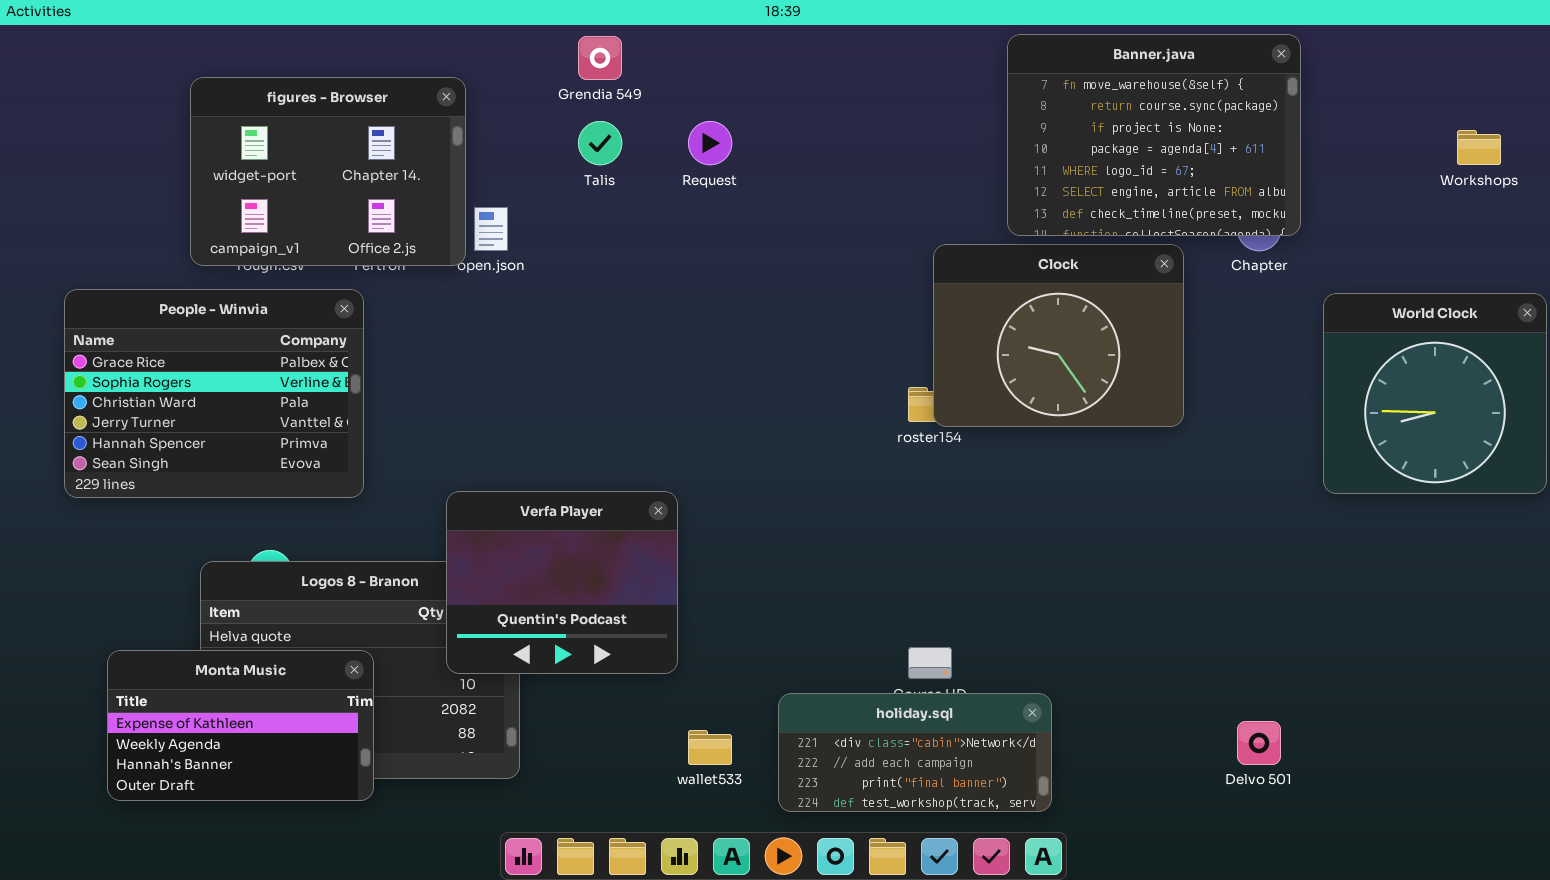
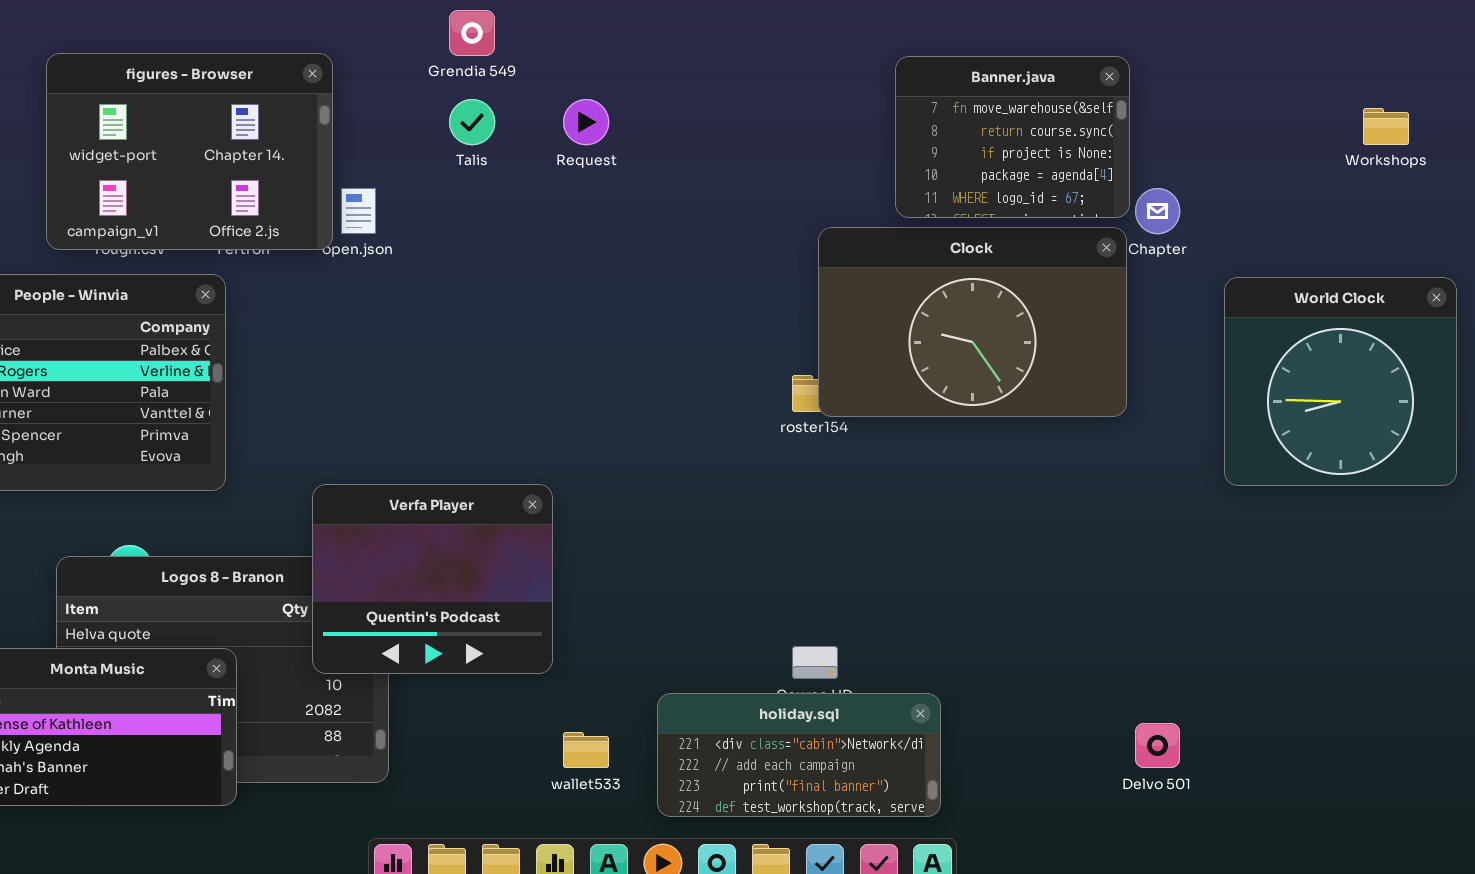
Banner.java: [1007,34,1301,236] -> [895,56,1130,218], resized
Clock: [933,244,1184,427] -> [818,227,1127,417], resized

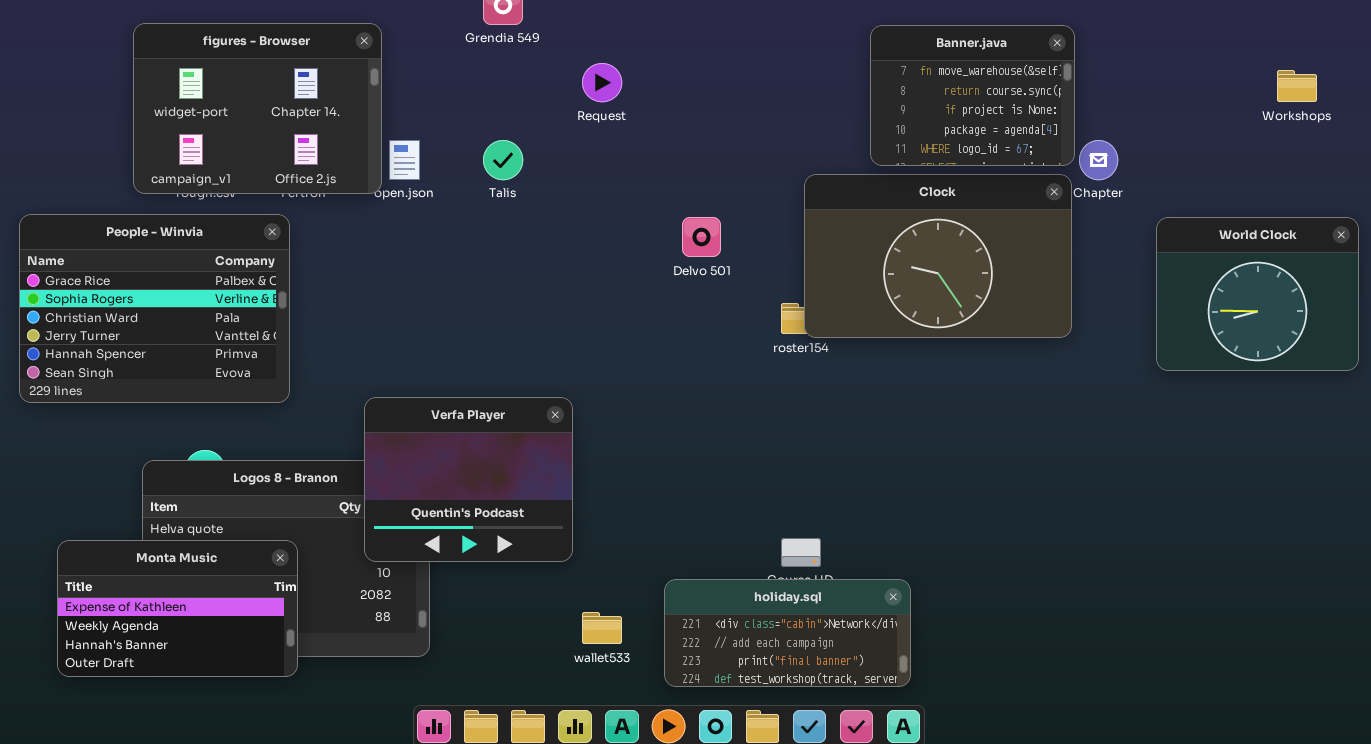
Talis: [449,99,495,145] -> [483,140,523,180], moved
World Clock: [1224,277,1457,486] -> [1156,217,1359,371], resized
Delvo 501: [1135,723,1180,768] -> [682,217,721,257], moved

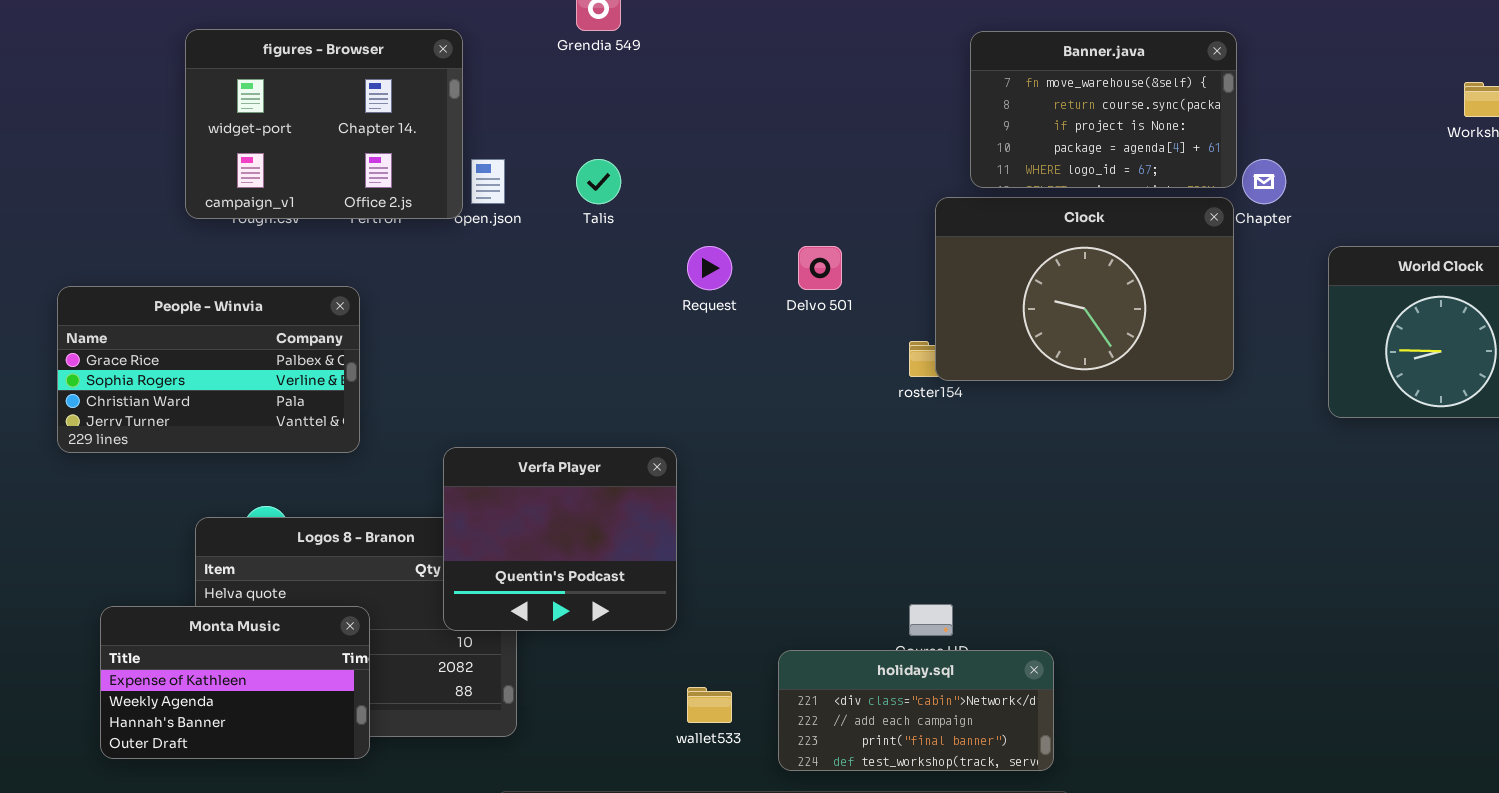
Banner.java: [870,25,1075,166] -> [970,31,1237,188], resized
Request: [582,63,622,102] -> [687,246,732,290], moved
People - Winvia: [19,214,290,403] -> [57,286,360,453], resized

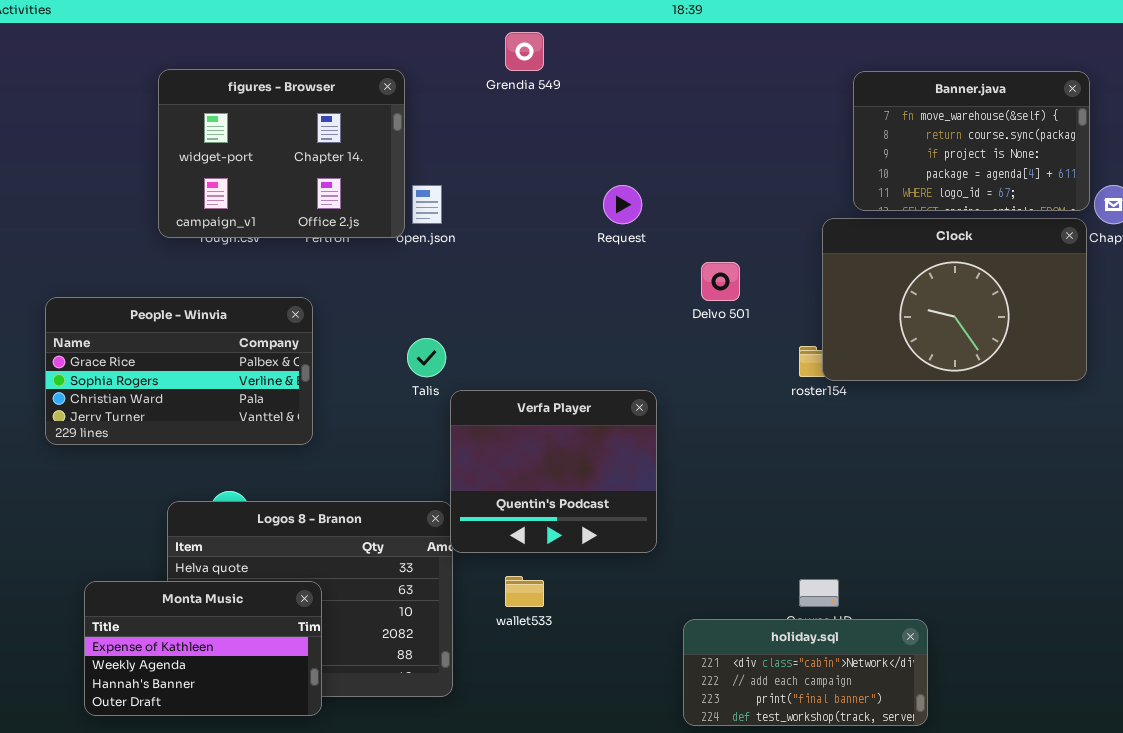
Talis: [576,159,621,204] -> [407,338,446,377], moved
Request: [687,246,732,290] -> [603,185,642,224], moved
Verfa Player: [443,447,677,631] -> [450,390,657,553], moved
wallet533: [687,687,732,723] -> [505,576,544,607], moved

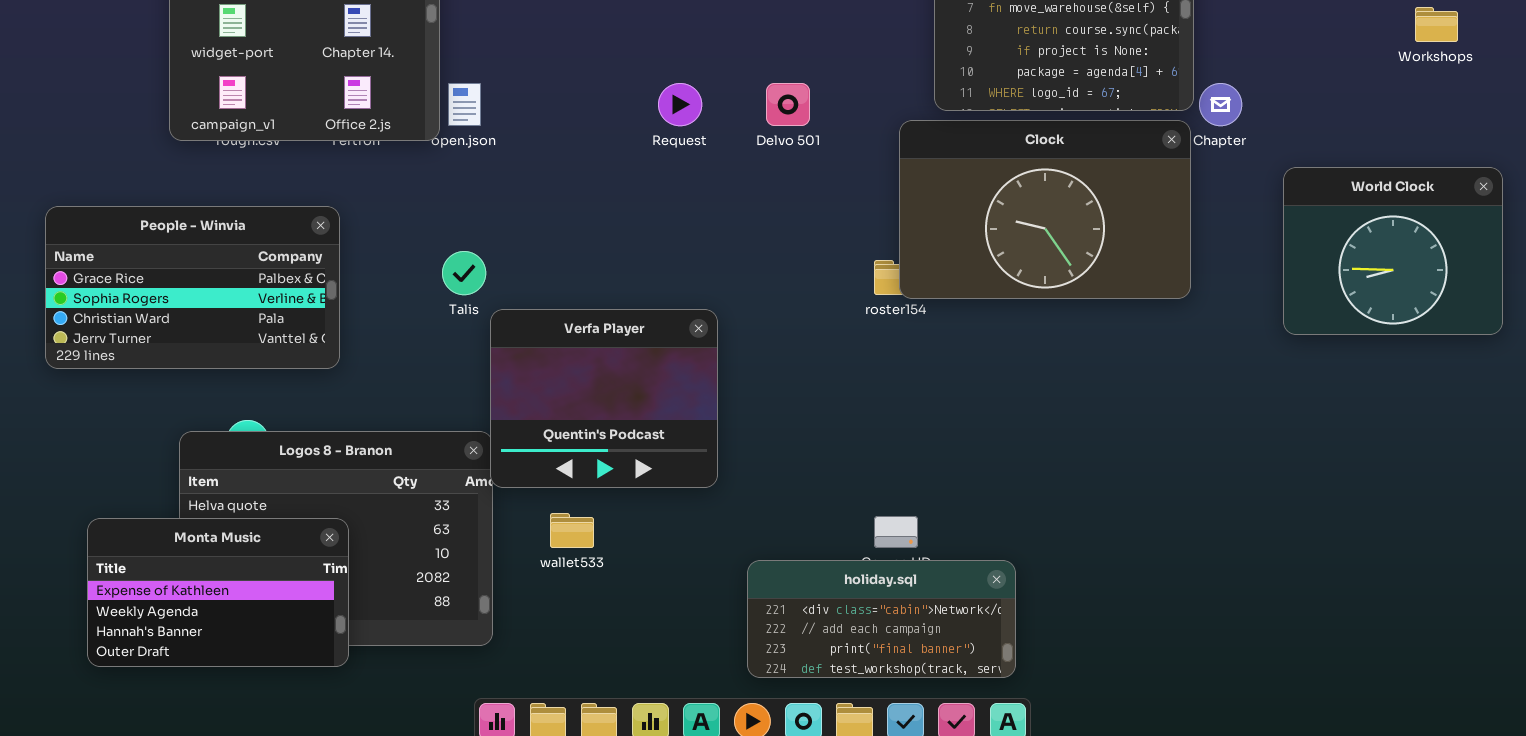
Delvo 501: [701,262,740,301] -> [766,83,810,126], moved

